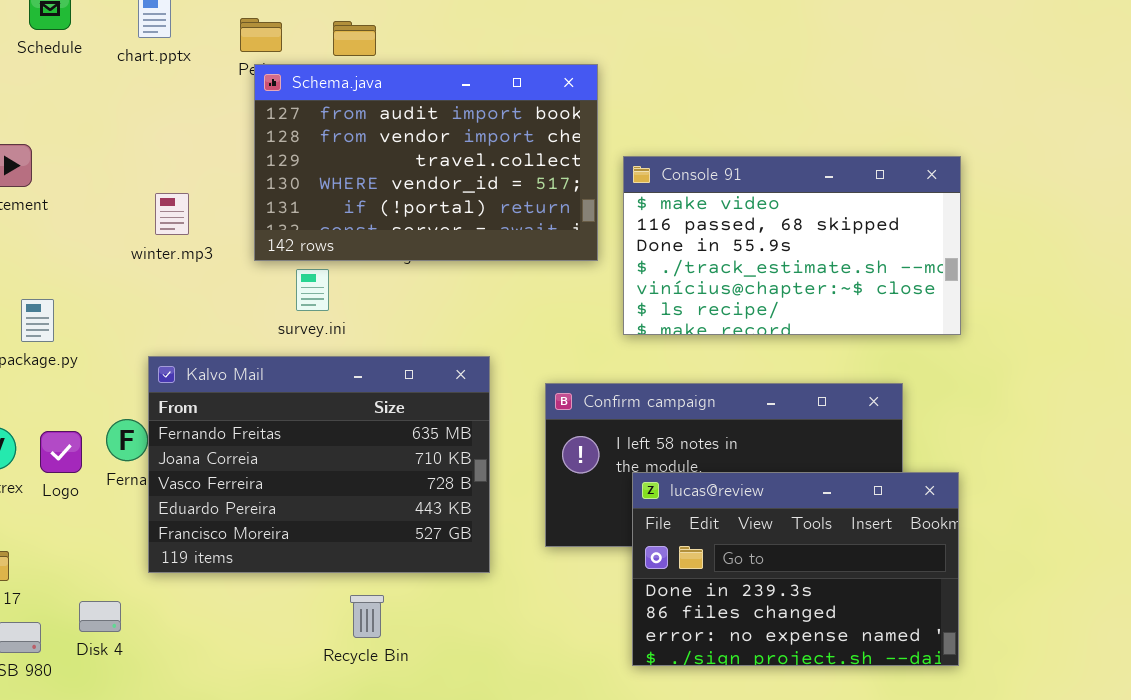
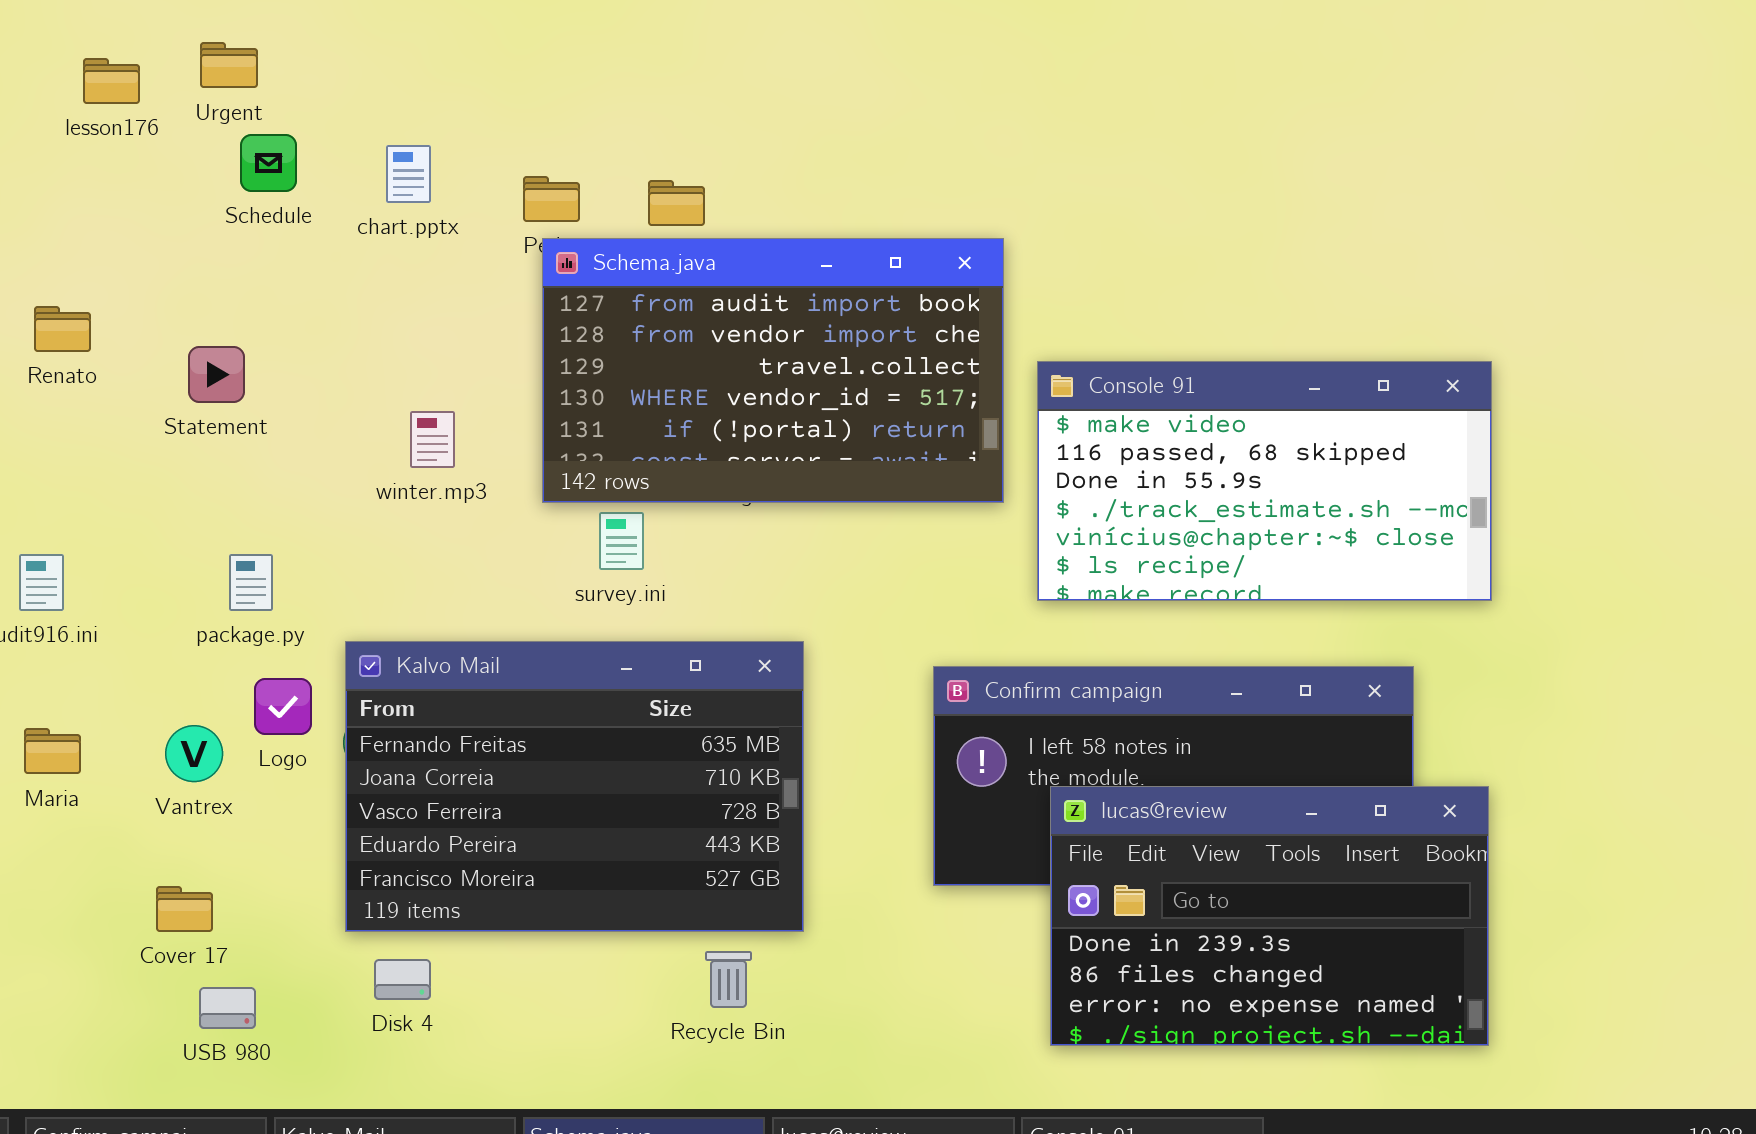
Kalvo Mail: [148,356,490,573] -> [345,641,804,932], moved
Logo: [40,431,82,473] -> [254,678,312,735], moved
Recycle Bin: [350,595,384,638] -> [705,951,752,1008], moved
Disk 4: [79,601,121,632] -> [374,959,431,1000], moved

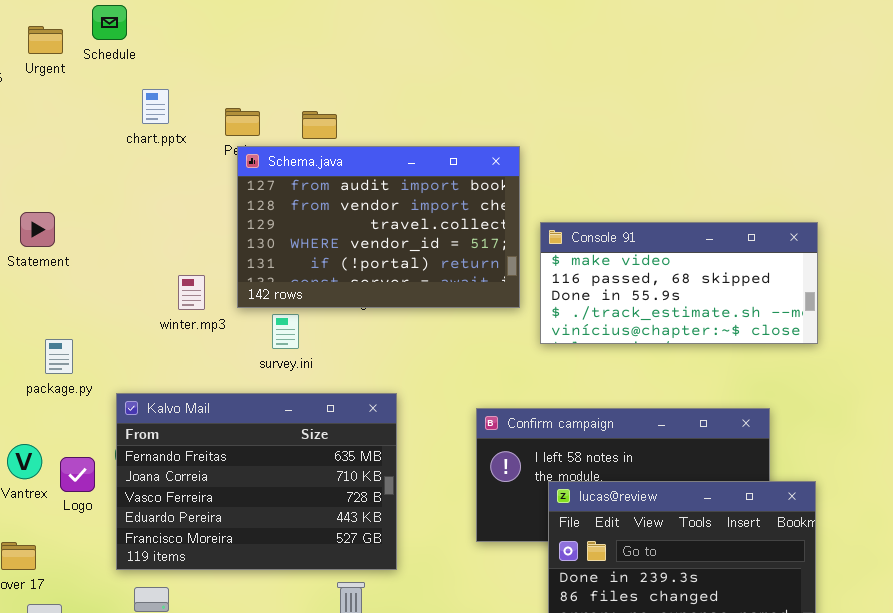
Schedule: [240,134,297,192] -> [92,5,127,40], moved
Console 91: [1037,361,1492,601] -> [540,222,818,344], resized
winter.mp3: [410,411,455,468] -> [178,275,205,310], moved
Logo: [254,678,312,735] -> [60,457,95,492], moved

